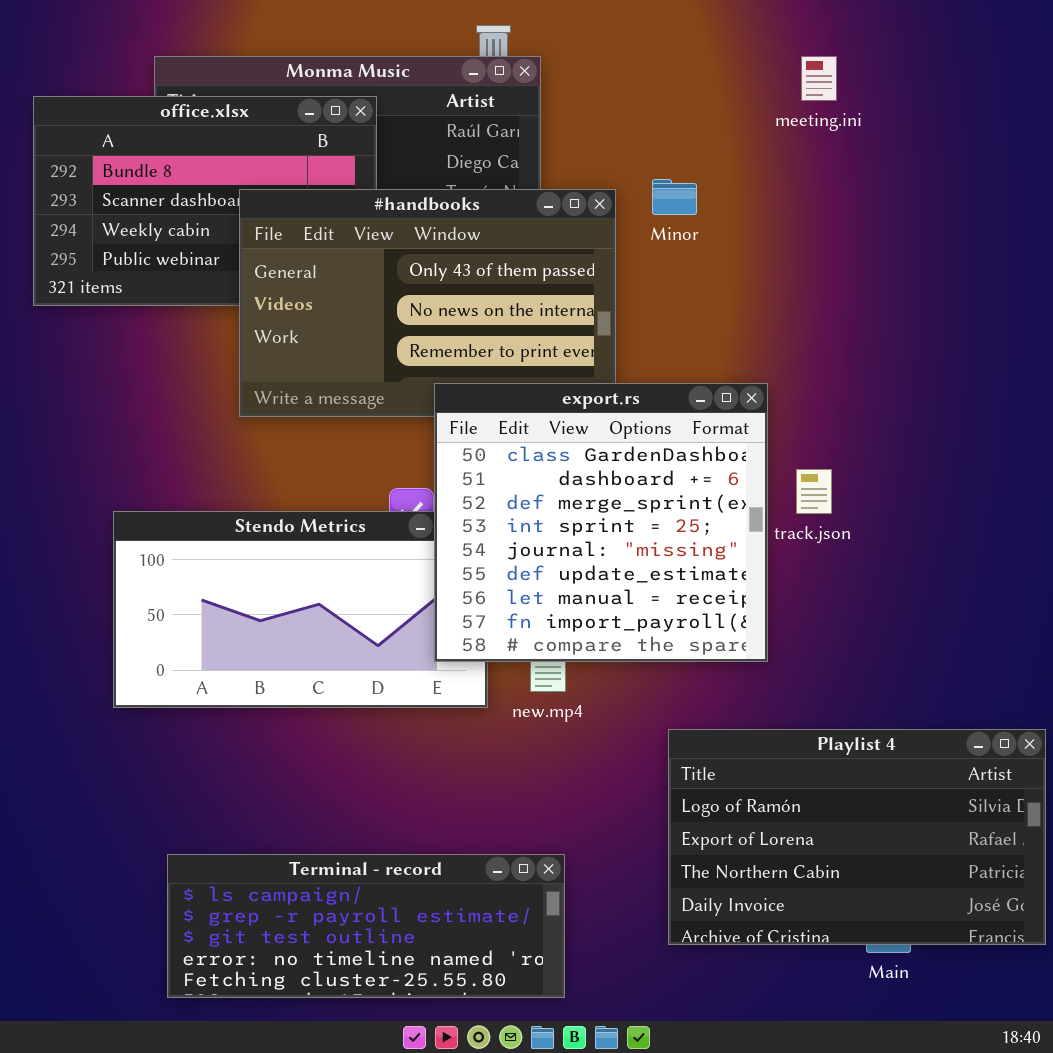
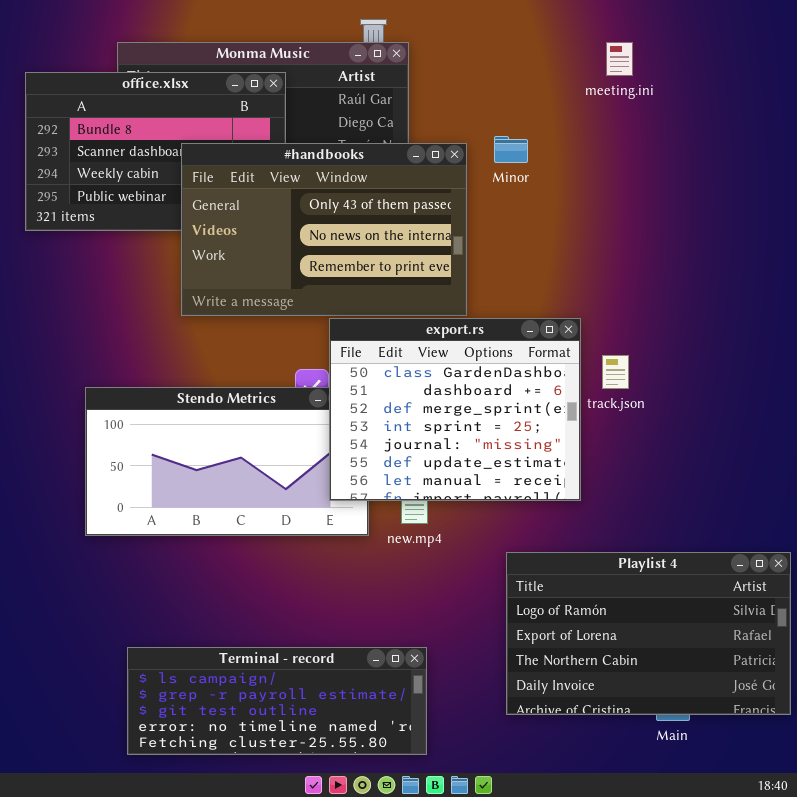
export.rs: [434,383,768,662] -> [329,318,581,501], resized

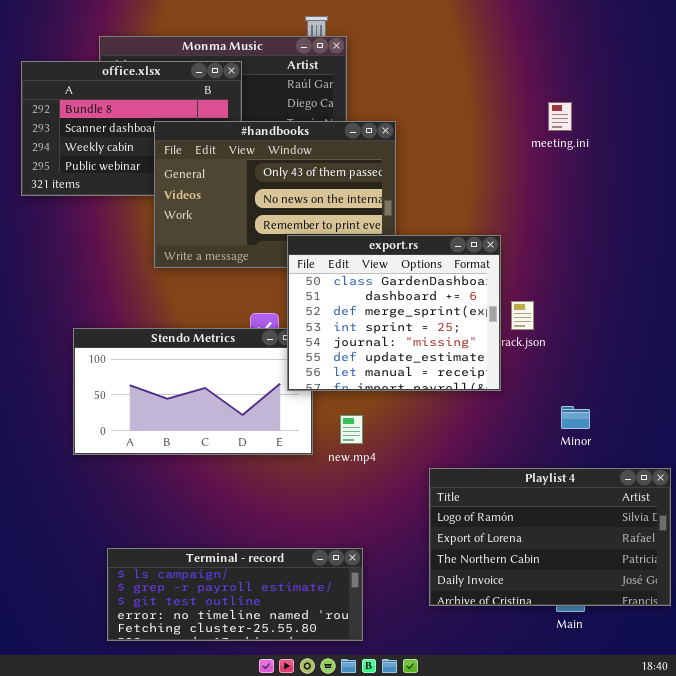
meeting.ini: [606,42,633,76] -> [548,102,572,131], moved
Minor: [494,136,528,163] -> [561,406,590,429], moved
export.rs: [329,318,581,501] -> [287,235,501,391], moved

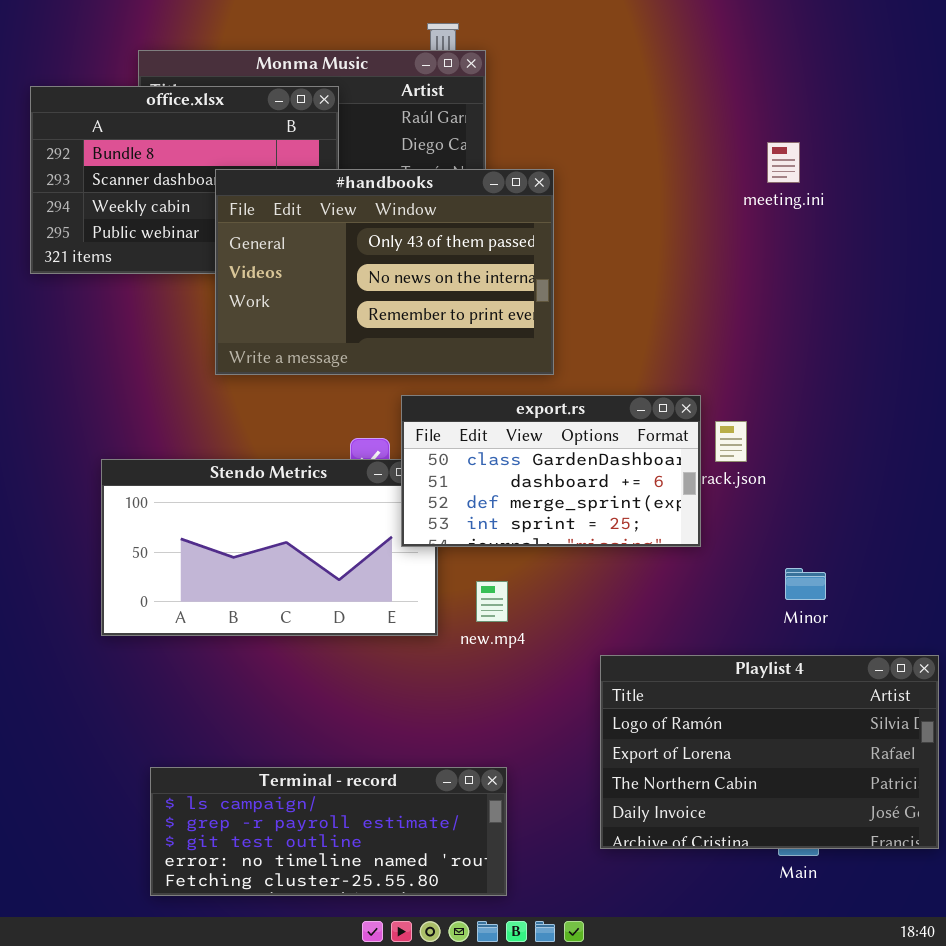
export.rs: [287,235,501,391] -> [401,395,701,547], resized

